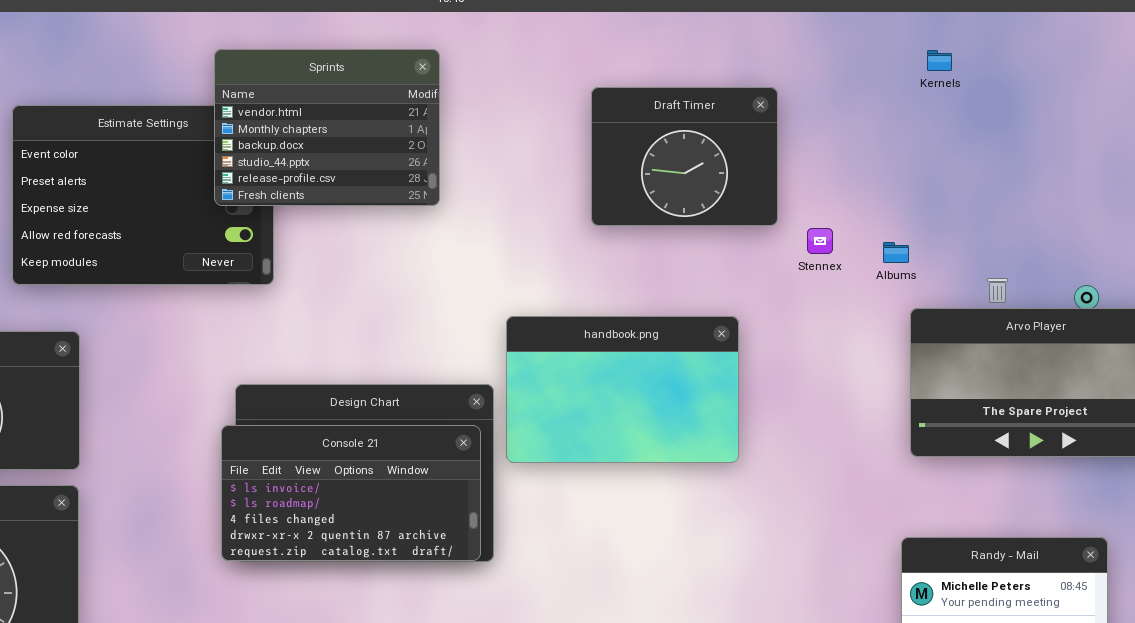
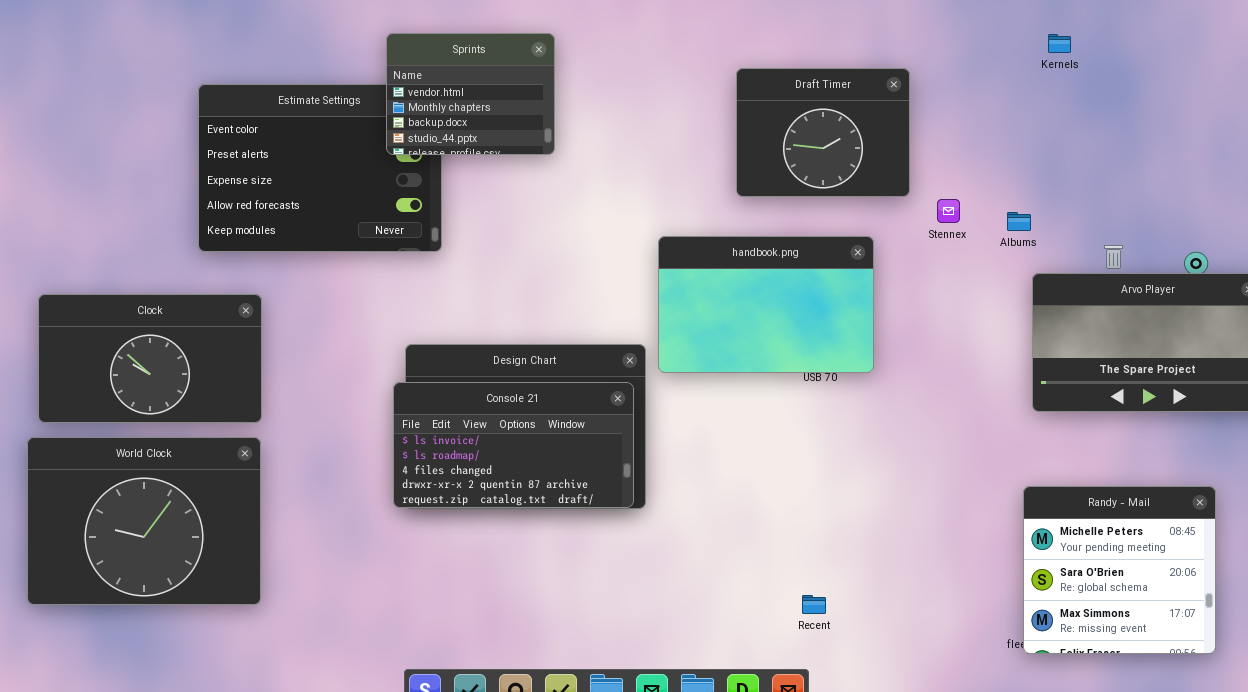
Sprints: [214,49,440,206] -> [386,33,555,155], resized
handbook.png: [506,316,739,463] -> [658,236,874,373], moved

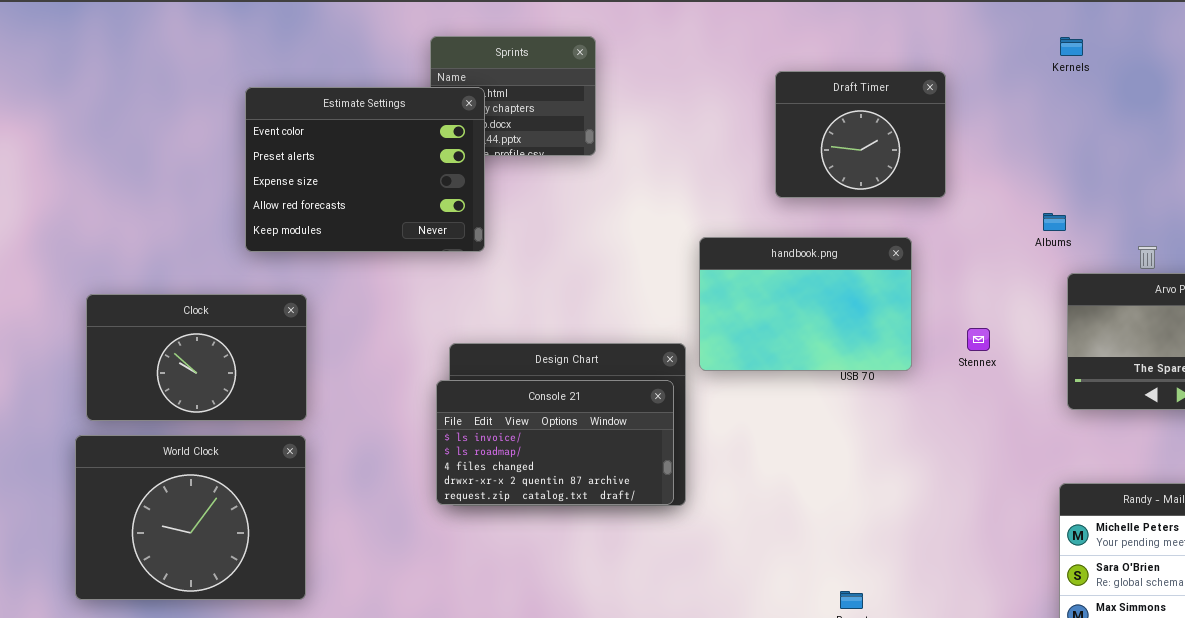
Kernels: [1048,34,1071,53] -> [1060,37,1083,56], moved
Estimate Settings: [198,84,442,252] -> [245,87,485,252], raised
Stennex: [937,199,960,223] -> [967,328,990,351], moved

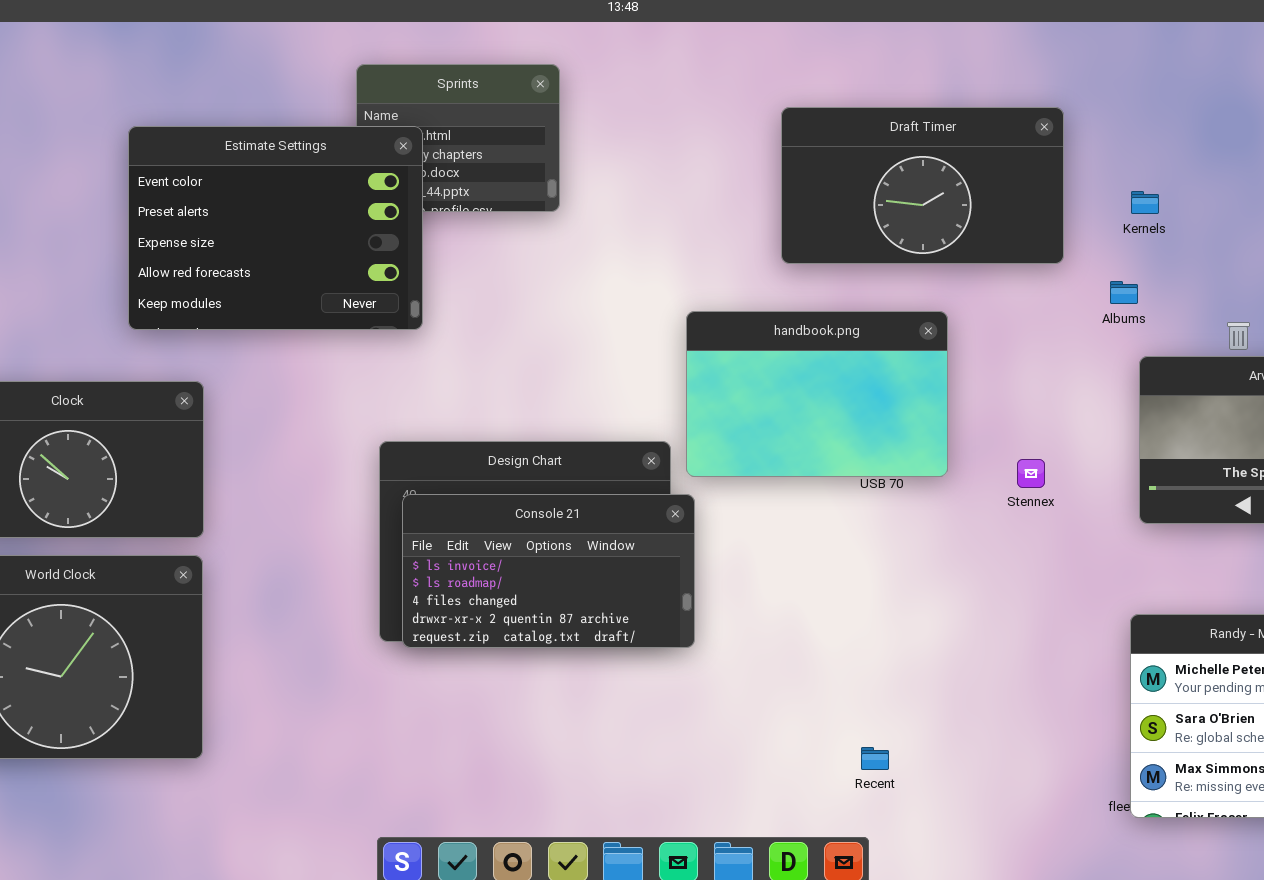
Kernels: [1060,37,1083,56] -> [1131,191,1159,214], moved
Draft Timer: [775,71,946,198] -> [781,107,1064,264], resized
Stennex: [967,328,990,351] -> [1017,459,1045,488], moved
Console 21: [436,380,674,505] -> [402,494,695,648], moved

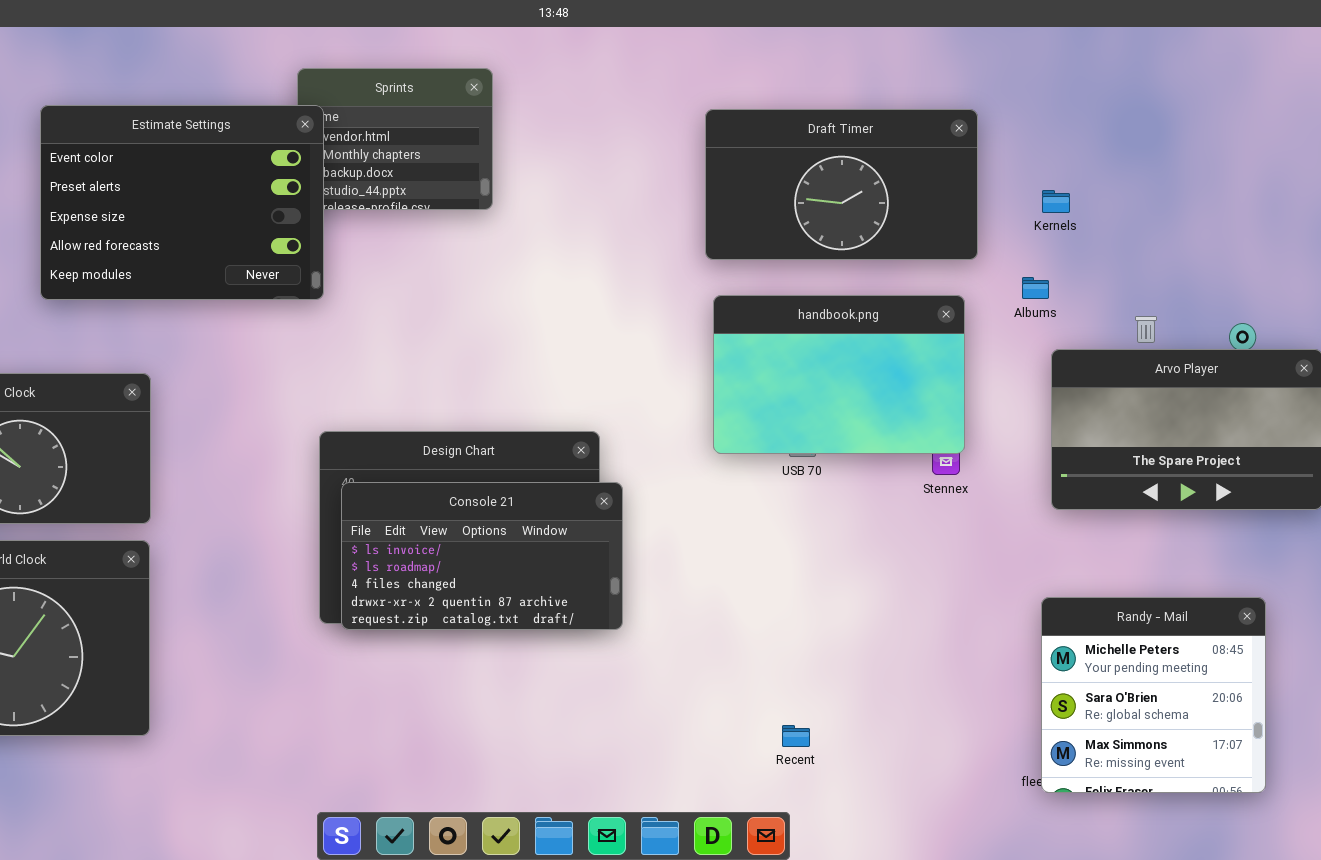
Estimate Settings: [128,126,423,330] -> [40,105,324,300], moved
handbook.png: [686,311,948,477] -> [713,295,965,454], moved

